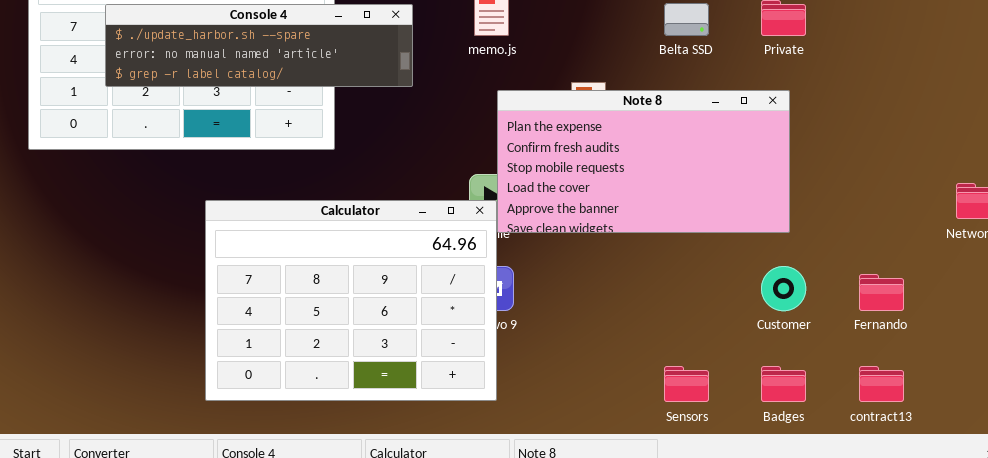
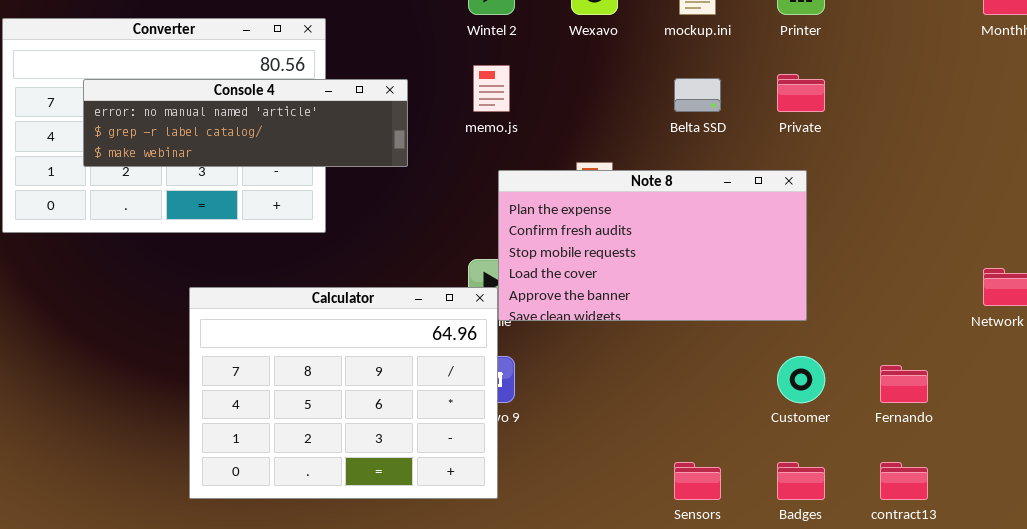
Console 4: [105,4,413,87] -> [83,79,408,167], scrolled down 1 row

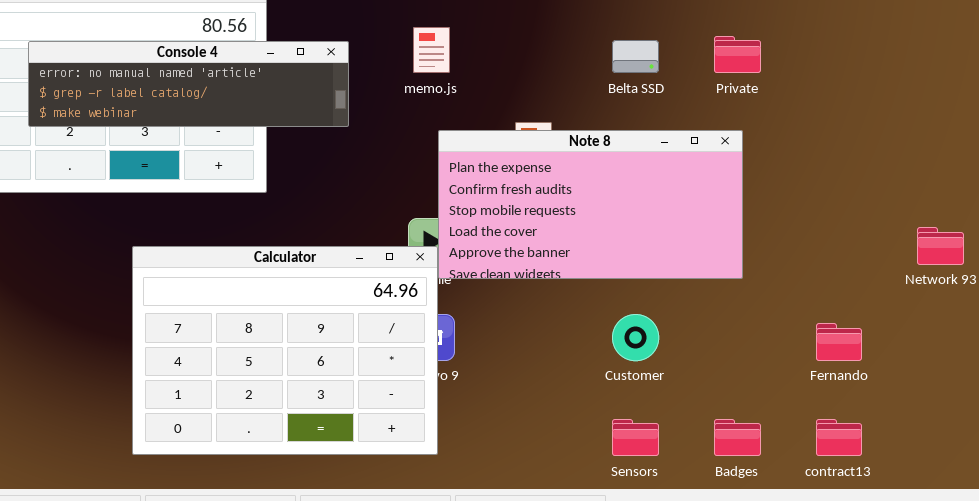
Customer: [777,356,825,403] -> [612,314,659,361], moved

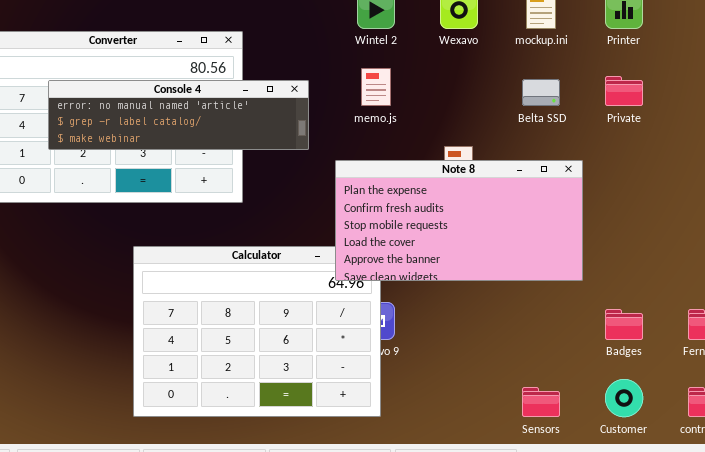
Note 8: [438,130,743,279] -> [335,160,583,281], moved
Customer: [612,314,659,361] -> [605,379,643,417], moved
Badges: [714,419,761,456] -> [605,309,643,340], moved

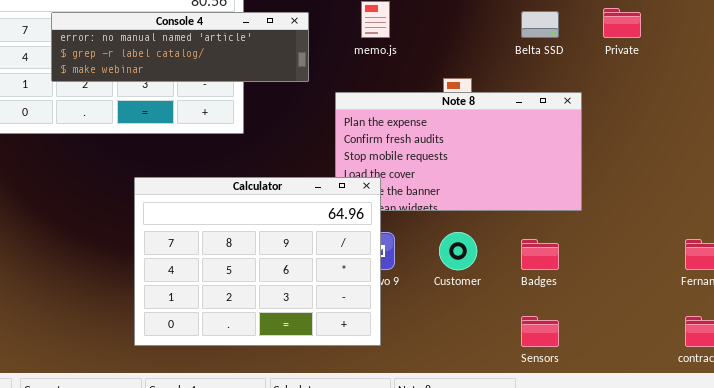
Calculator: [133,246,381,417] -> [134,177,381,346], raised
Badges: [605,309,643,340] -> [521,239,559,270], moved
Customer: [605,379,643,417] -> [439,232,477,270], moved

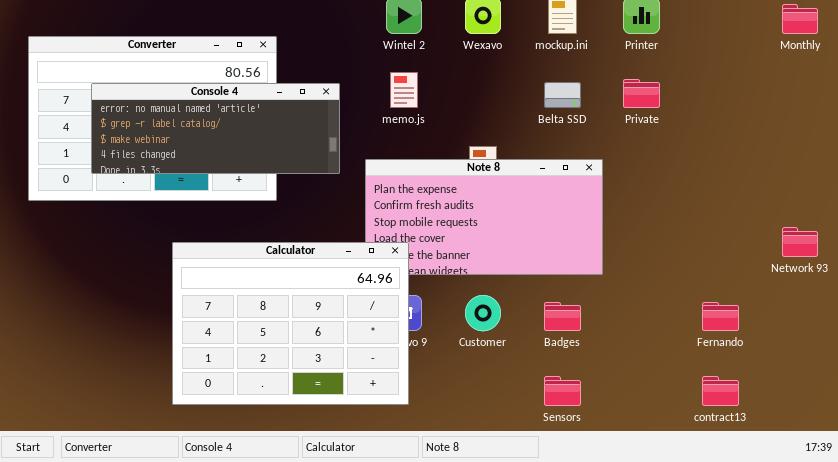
Console 4: [51,12,309,82] -> [91,83,340,174], resized

